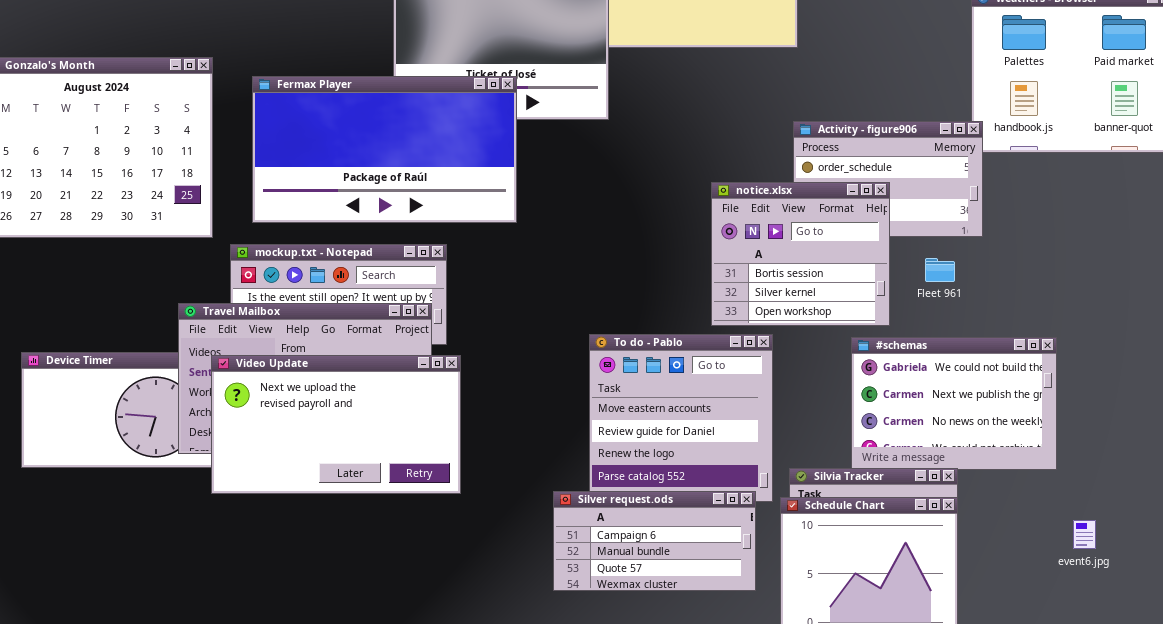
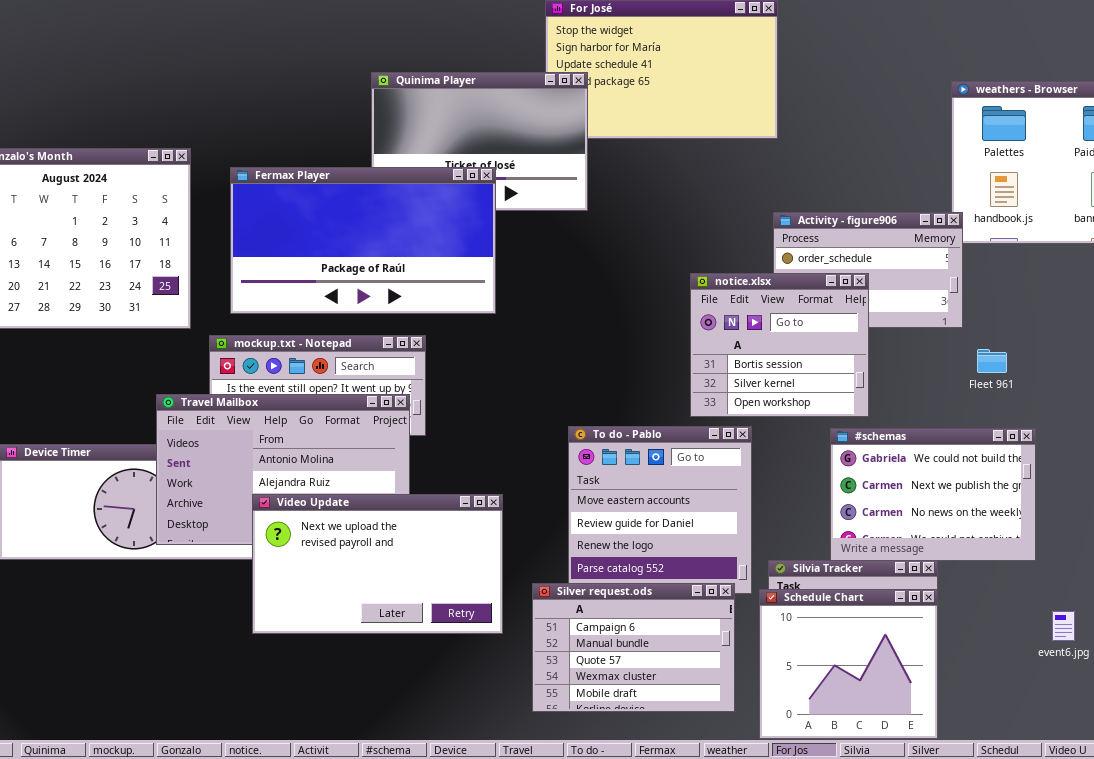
Fleet 961: [925,258,955,282] -> [977,349,1007,373], moved
Video Update: [211,355,461,494] -> [252,494,503,634], moved
Silver request.ods: [553,491,756,591] -> [532,583,735,712], resized

